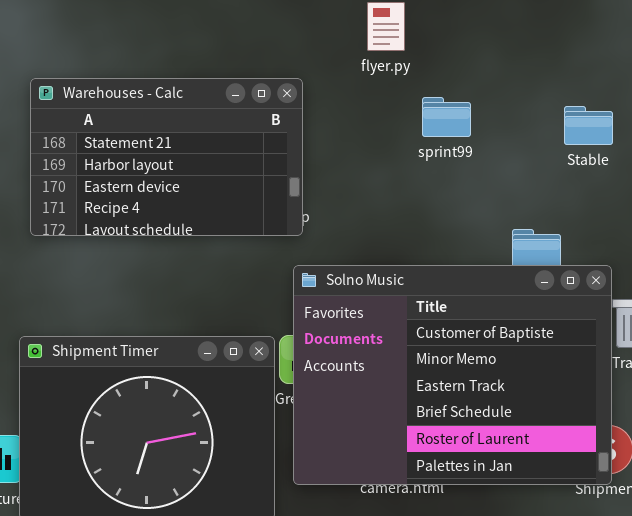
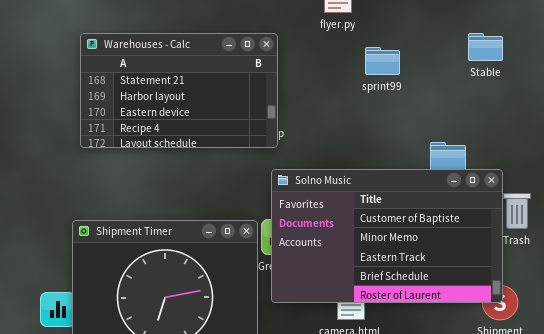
Stable: [564,106,613,145] -> [468,33,503,61], moved
Solno Music: [293,265,612,485] -> [271,169,503,303], resized

